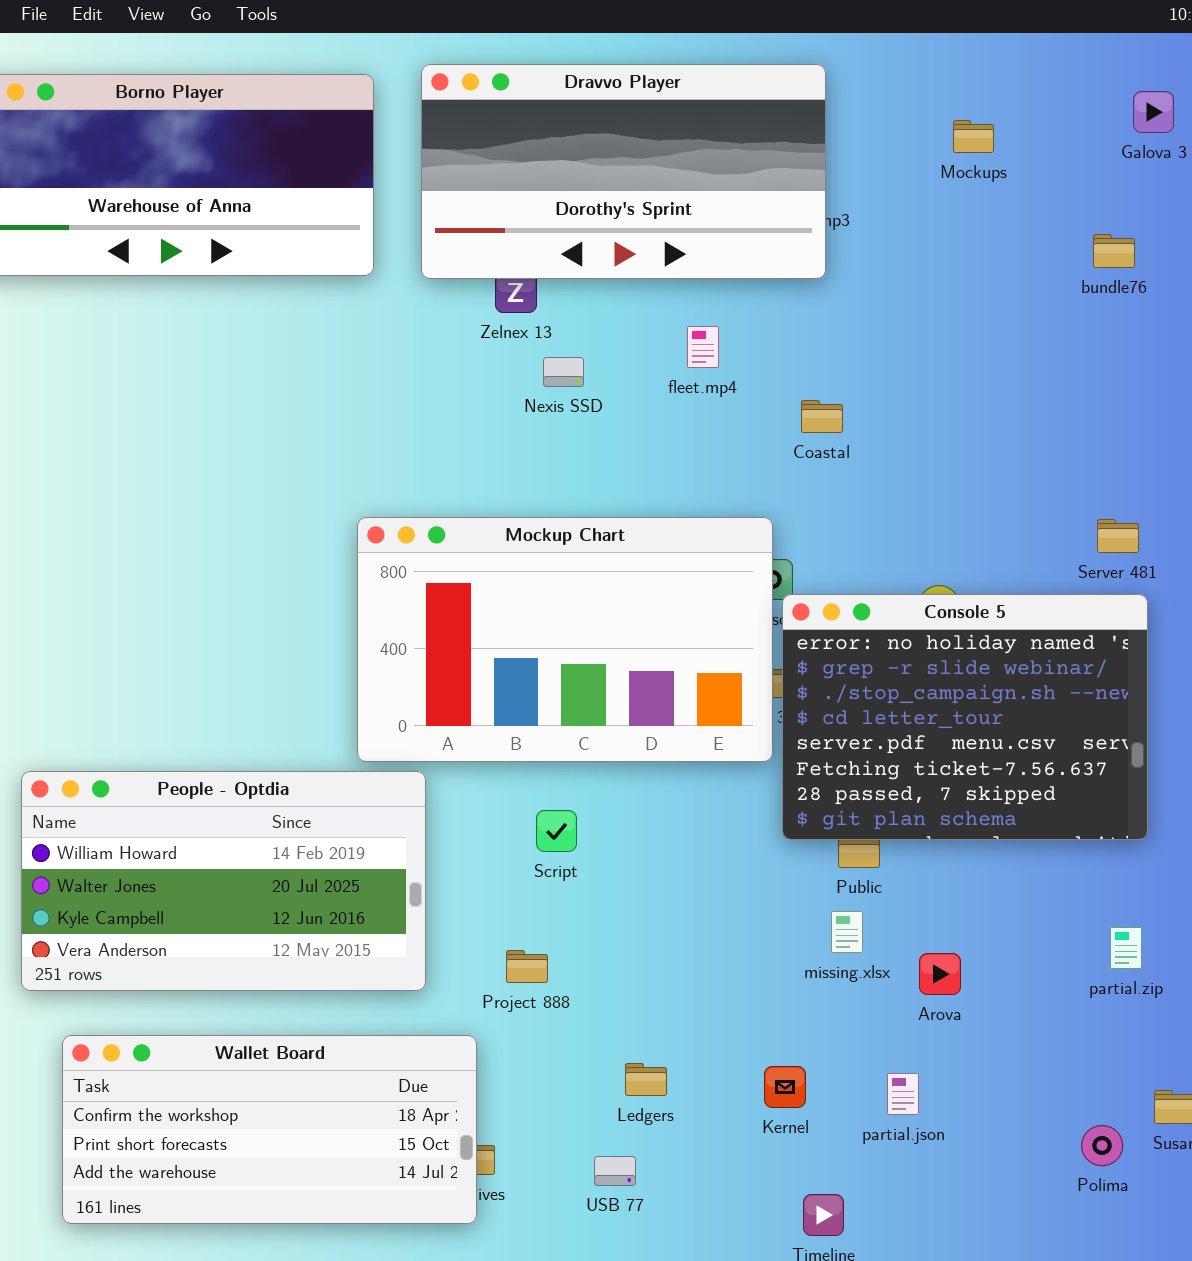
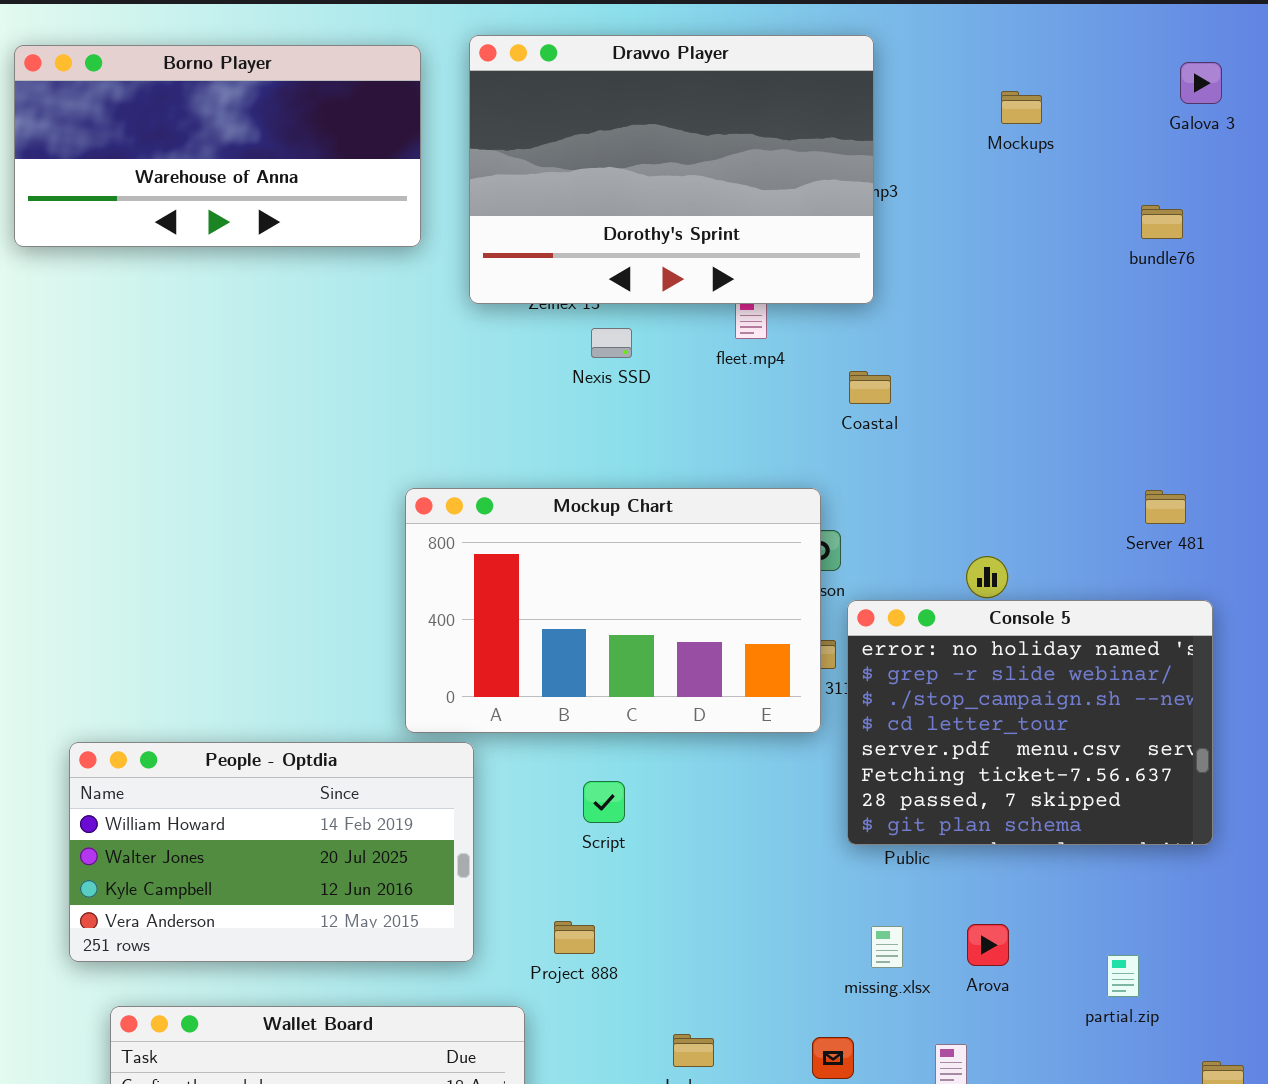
Dravvo Player: [421,64,826,279] -> [469,35,874,304], resized
Console 5: [782,594,1148,840] -> [847,600,1213,845], moved
missing.xlsx: [831,911,863,953] -> [871,926,903,968], moved
partial.zip: [1110,927,1142,969] -> [1107,955,1139,997], moved

